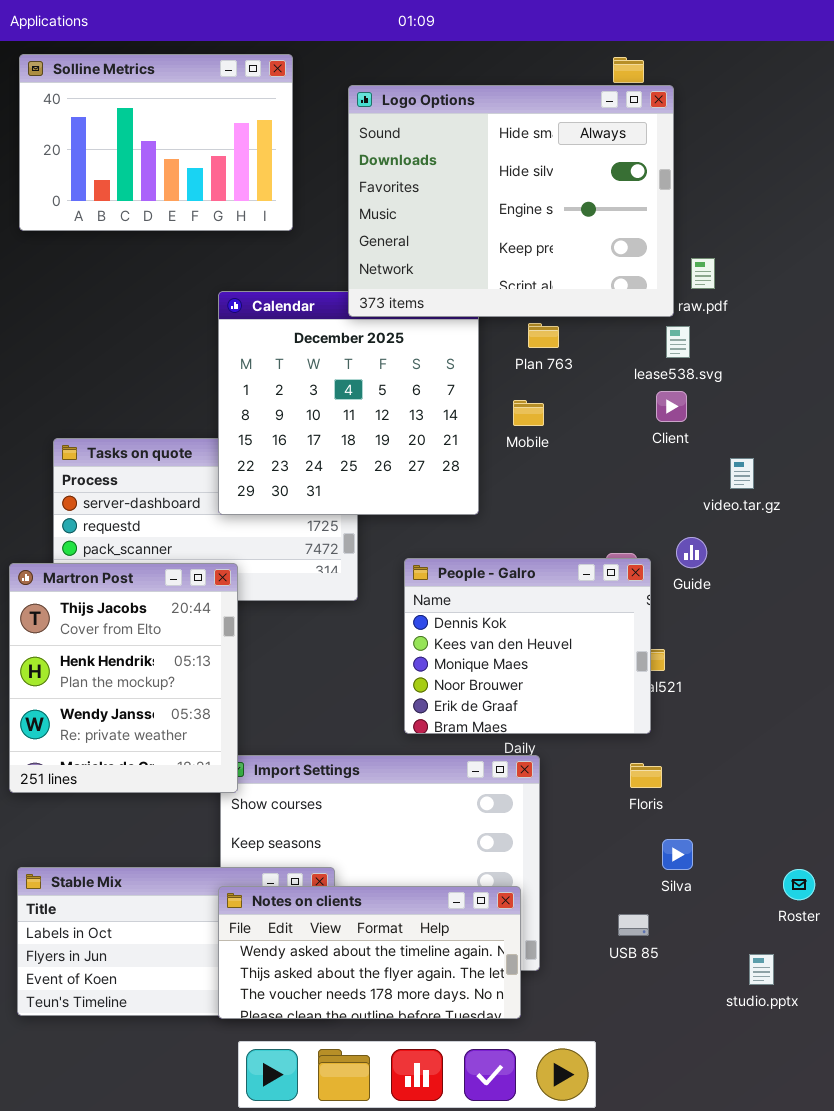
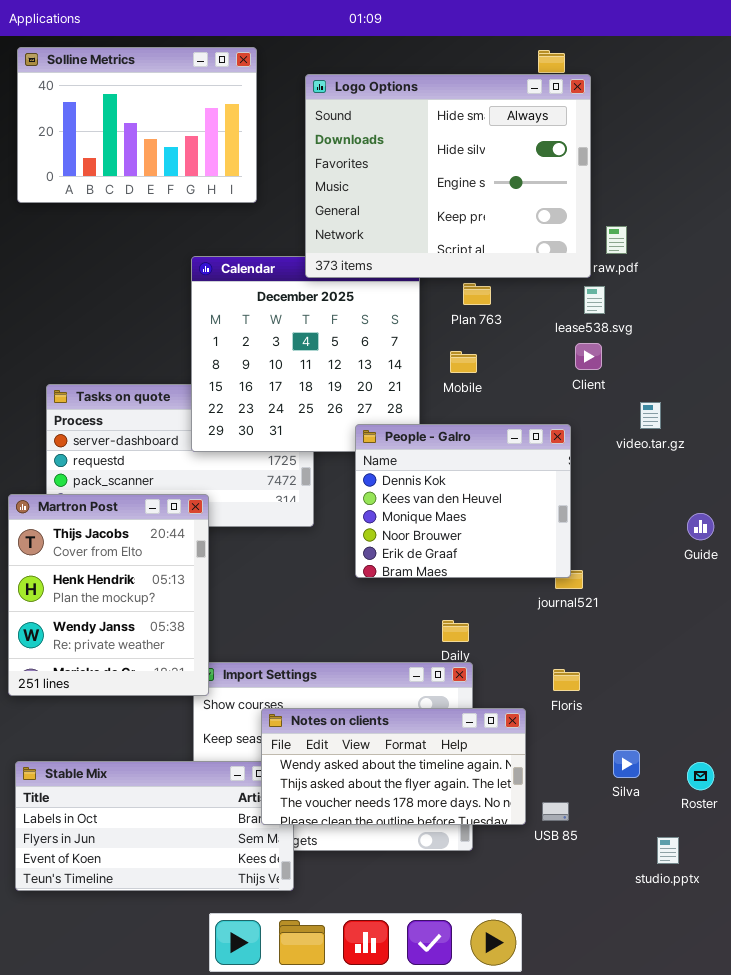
Guide: [676,537,707,568] -> [687,513,714,540], moved
People - Galro: [404,558,651,734] -> [355,424,571,578], moved
Silva: [662,839,693,870] -> [613,750,640,778], moved
Notes on clients: [218,886,521,1019] -> [261,708,526,825], moved

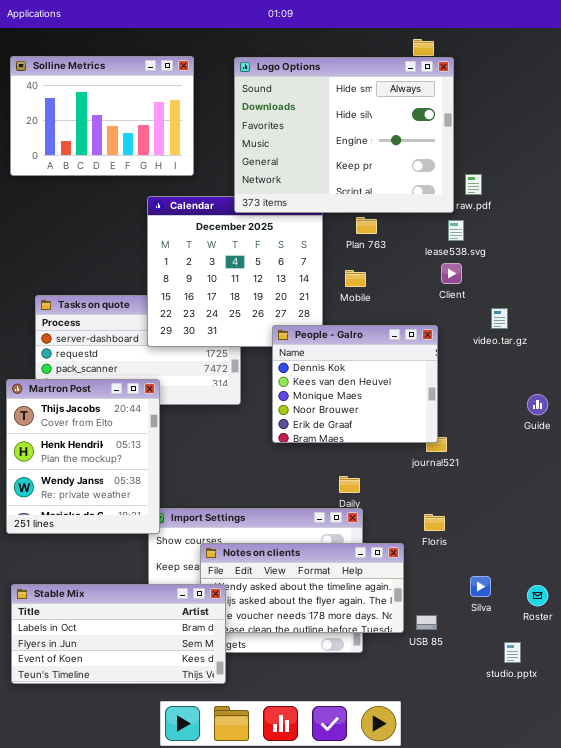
Solline Metrics: [17,47,257,203] -> [10,56,194,176], moved
Stable Mix: [15,761,294,891] -> [11,584,226,684], raised

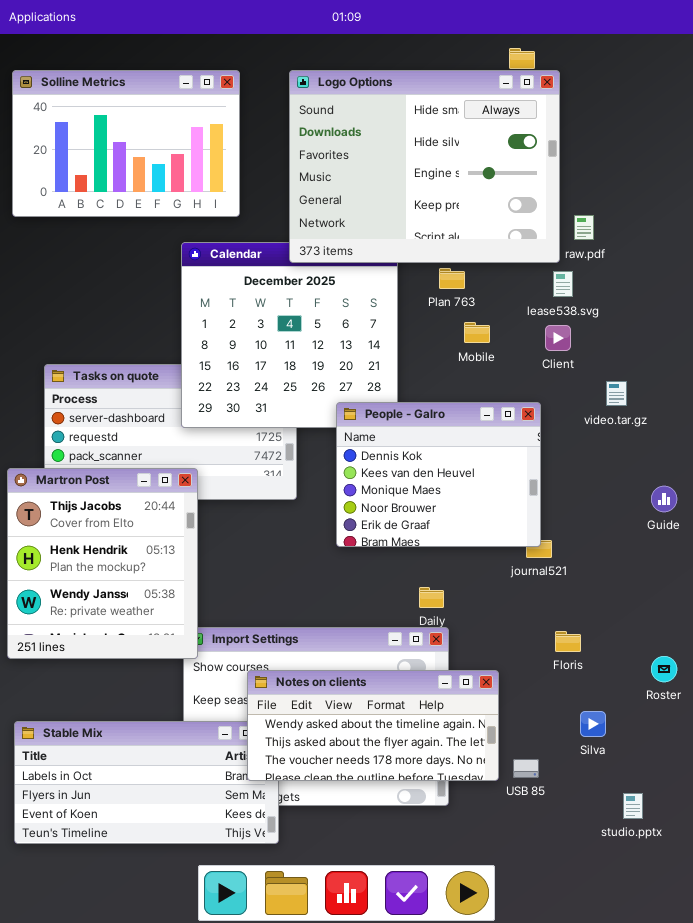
Mobile: [345,270,366,287] -> [464,322,490,343], moved
Floris: [424,514,445,531] -> [555,631,581,652], moved
Notes on clients: [200,543,404,633] -> [247,670,499,781], raised
Roster: [527,585,548,606] -> [651,656,677,682], moved

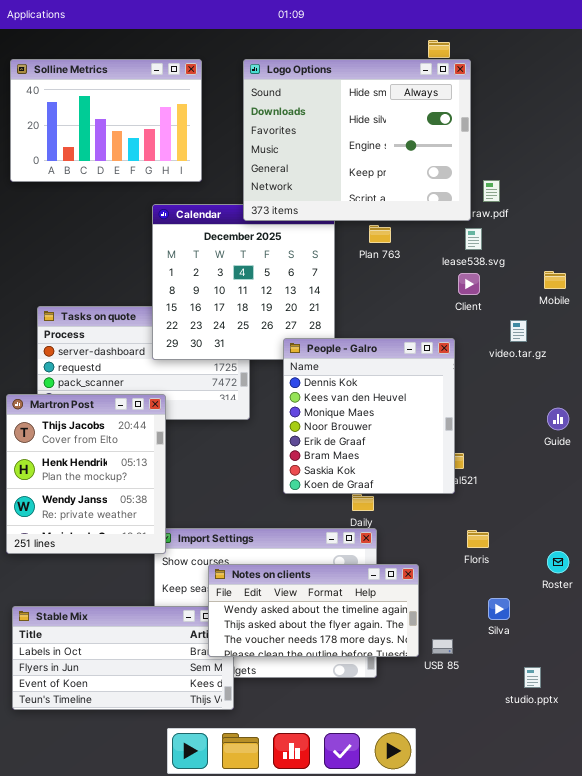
Mobile: [464,322,490,343] -> [544,271,566,289], moved
People - Galro: [336,402,541,547] -> [283,338,455,494], resized

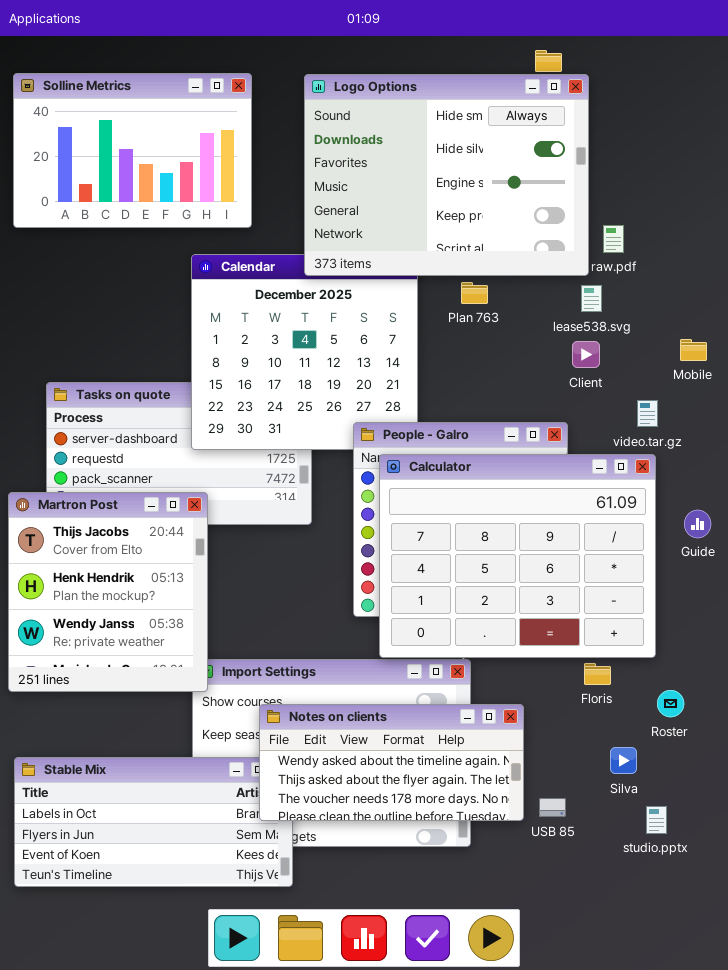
Calculator: none -> [379,454,656,658], opened
Roster: [547,551,569,573] -> [657,690,684,717], moved
studio.pptx: [524,667,541,688] -> [646,806,667,834], moved

